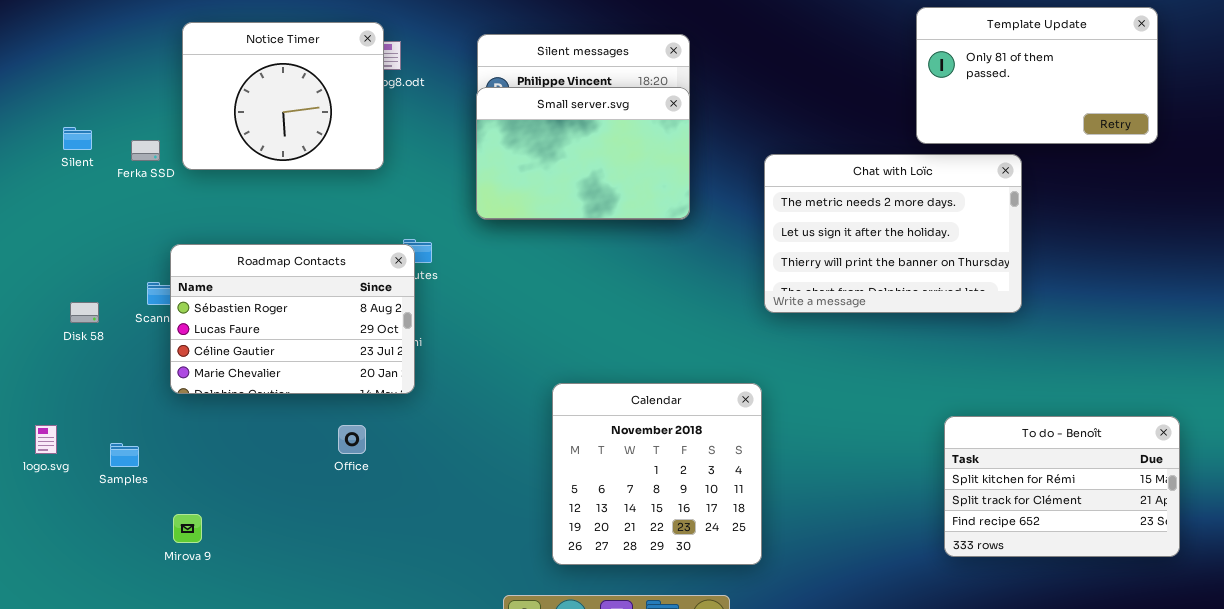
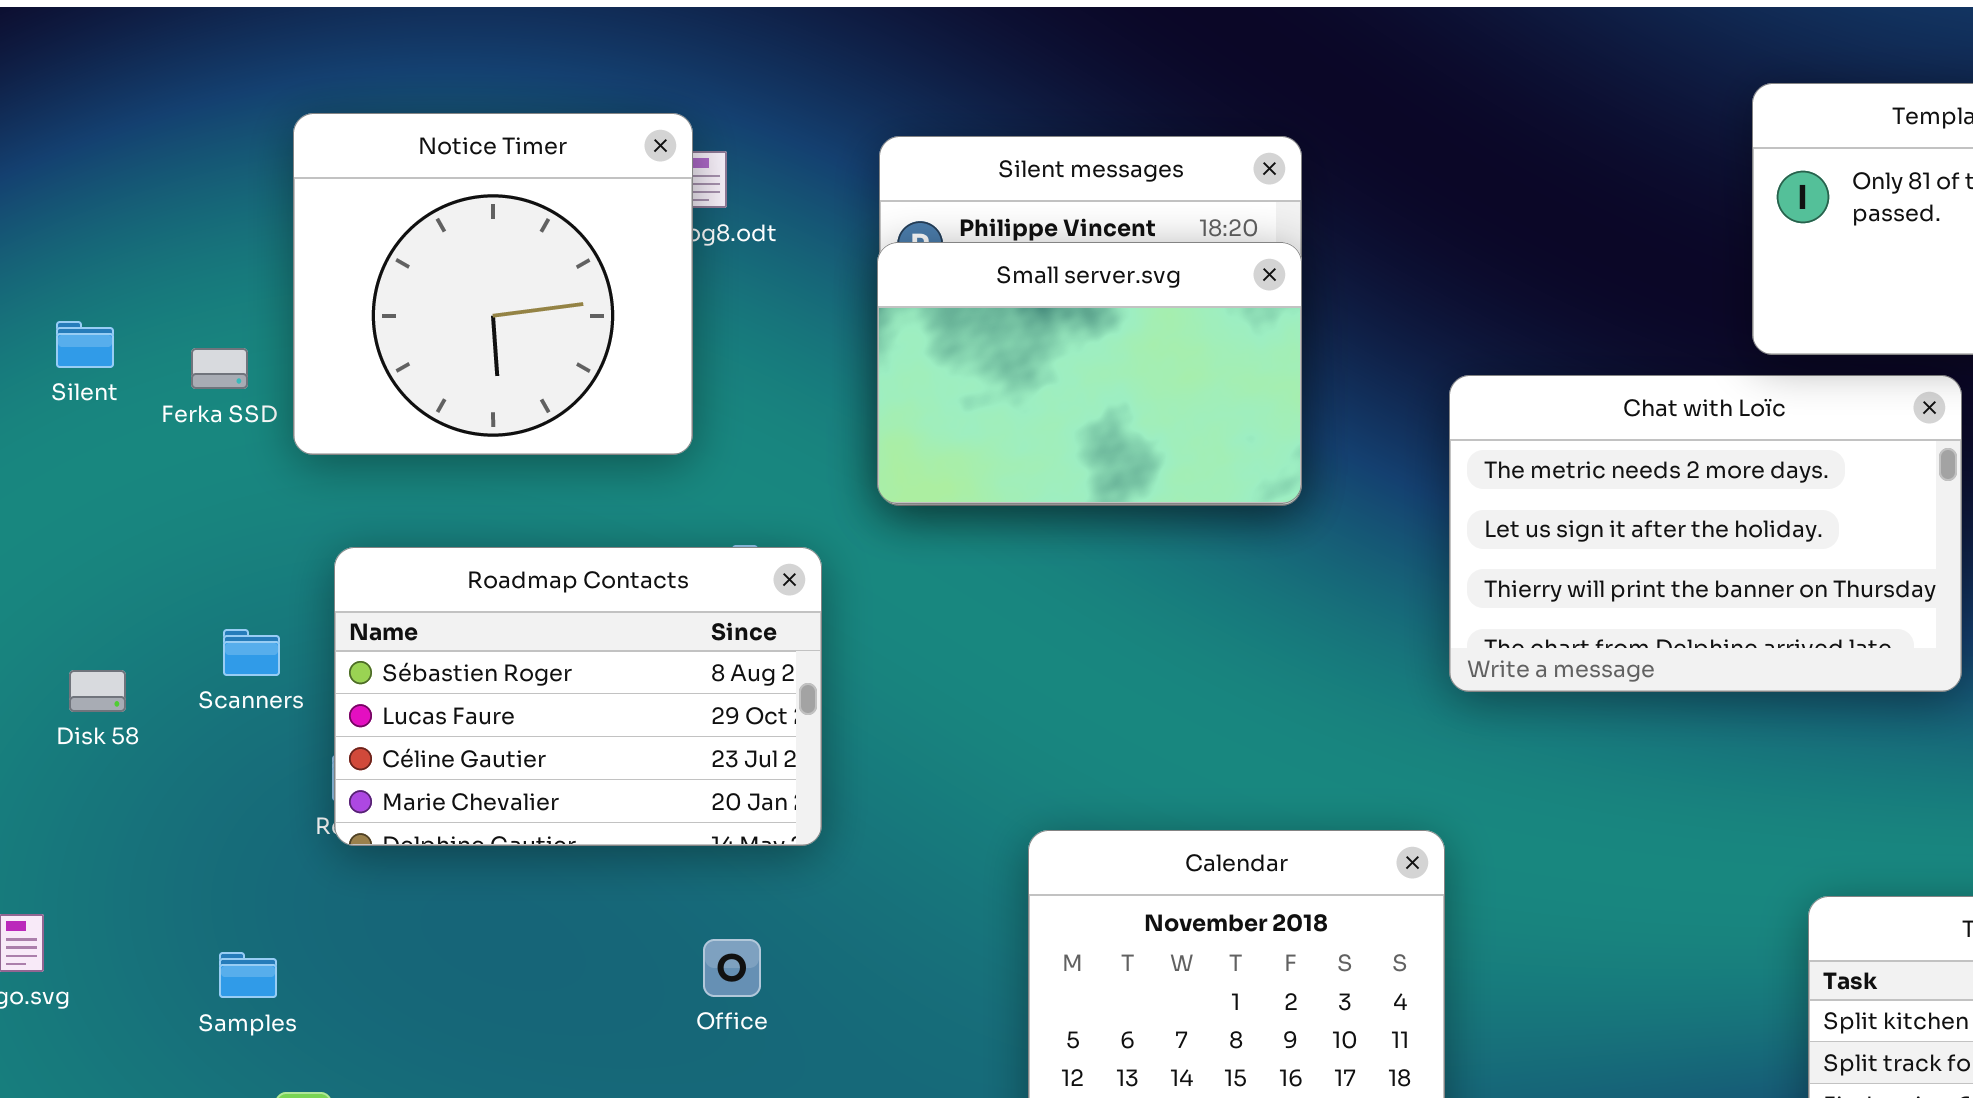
Notice Timer: [182,22,384,170] -> [293,113,693,455], resized
Roadmap Contacts: [170,244,415,394] -> [334,547,822,846], moved
Office: [338,425,366,454] -> [703,939,761,997], moved
Samples: [110,443,139,467] -> [219,952,277,998], moved

